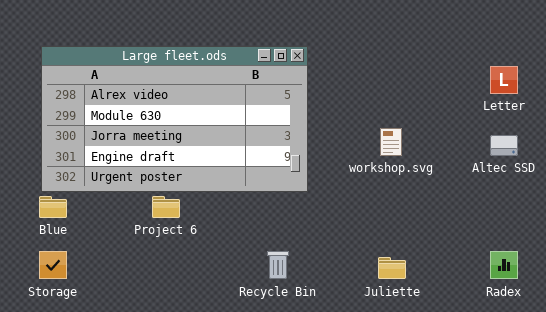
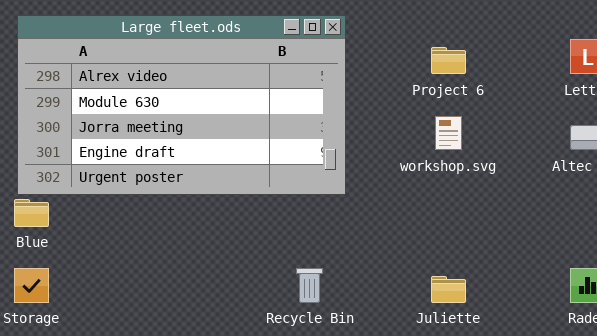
Project 6: [152,196,180,218] -> [431,47,466,74], moved

